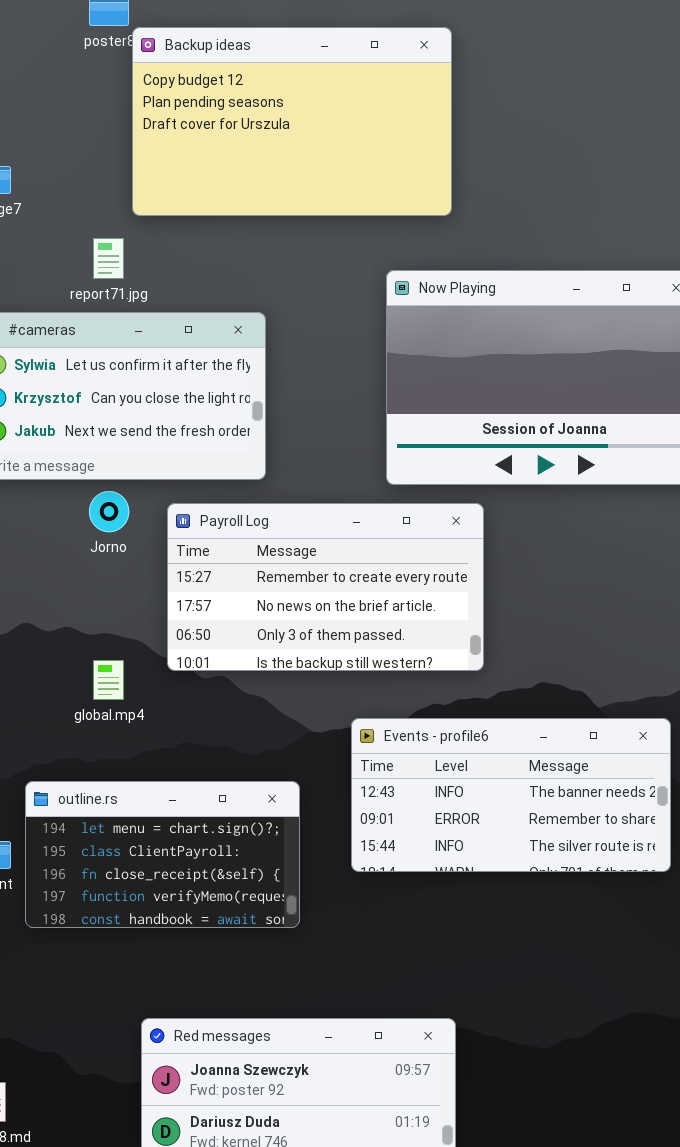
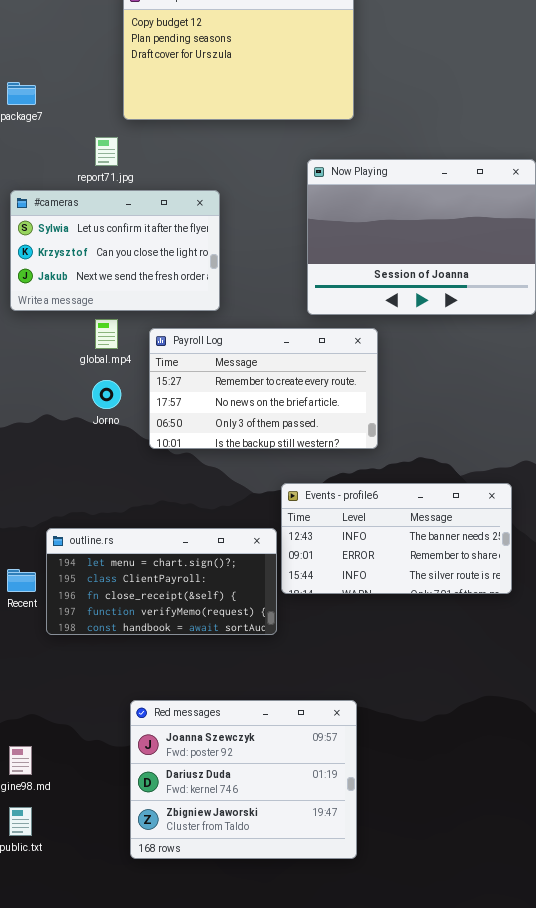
Jorno: [89,491,129,532] -> [92,380,121,409], moved
global.mp4: [93,660,124,700] -> [95,319,118,349], moved
outline.rs: [25,781,300,928] -> [46,528,277,635], resized

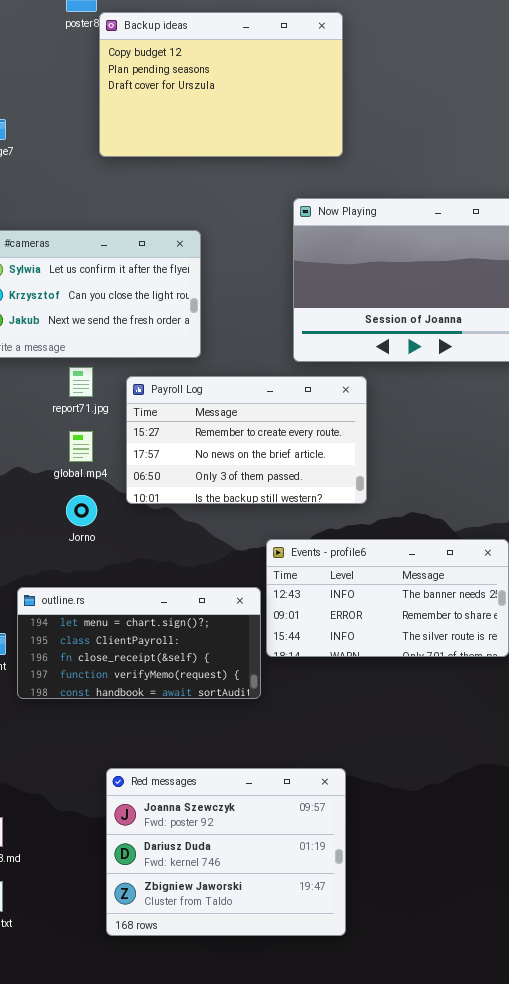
report71.jpg: [95,137,118,166] -> [69,367,93,397], moved
global.mp4: [95,319,118,349] -> [69,431,93,462], moved
Jorno: [92,380,121,409] -> [66,495,97,526], moved

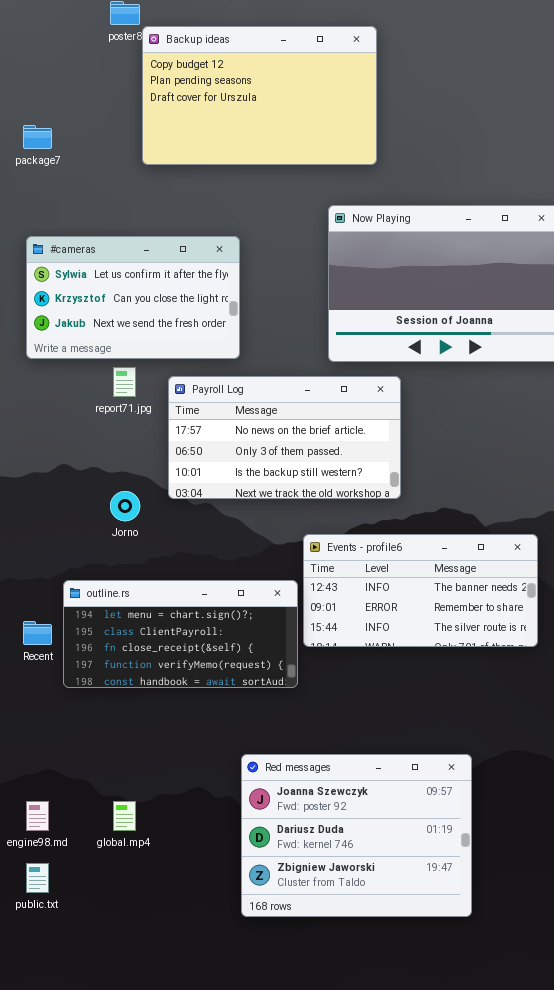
Payroll Log: [126,376,367,504] -> [168,376,401,499], scrolled down 1 row
global.mp4: [69,431,93,462] -> [113,801,136,831], moved
Red messages: [106,768,346,936] -> [241,754,472,917], moved

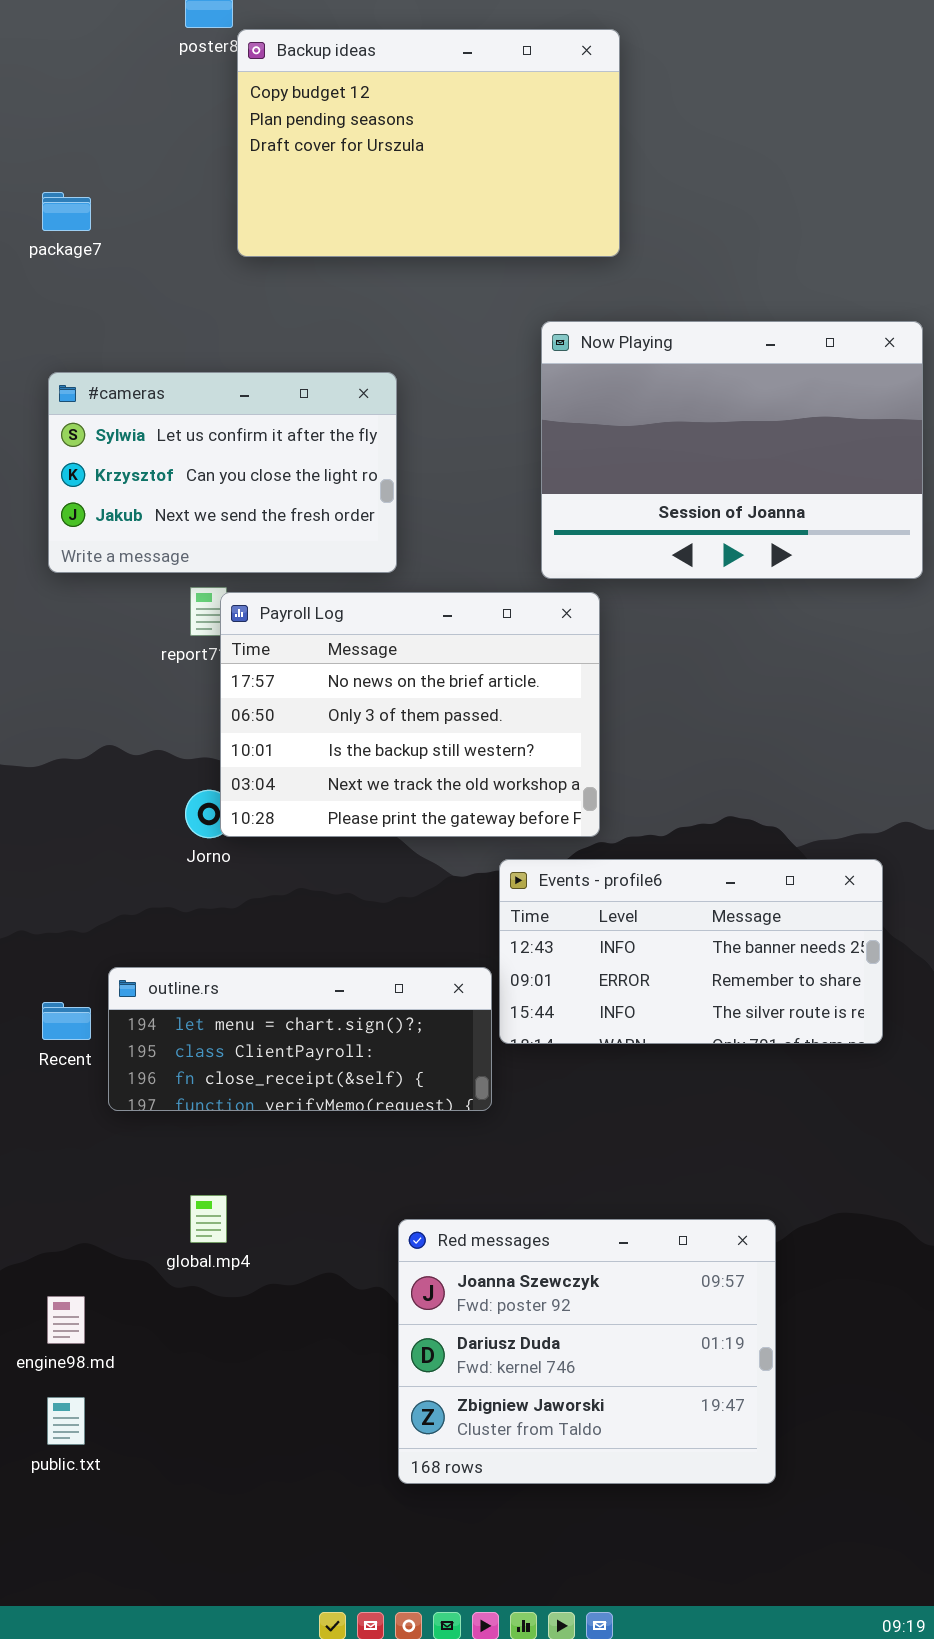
Payroll Log: [168,376,401,499] -> [220,592,600,837], moved, resized
outline.rs: [63,580,298,688] -> [108,967,492,1111], resized
global.mp4: [113,801,136,831] -> [190,1195,227,1243], moved

